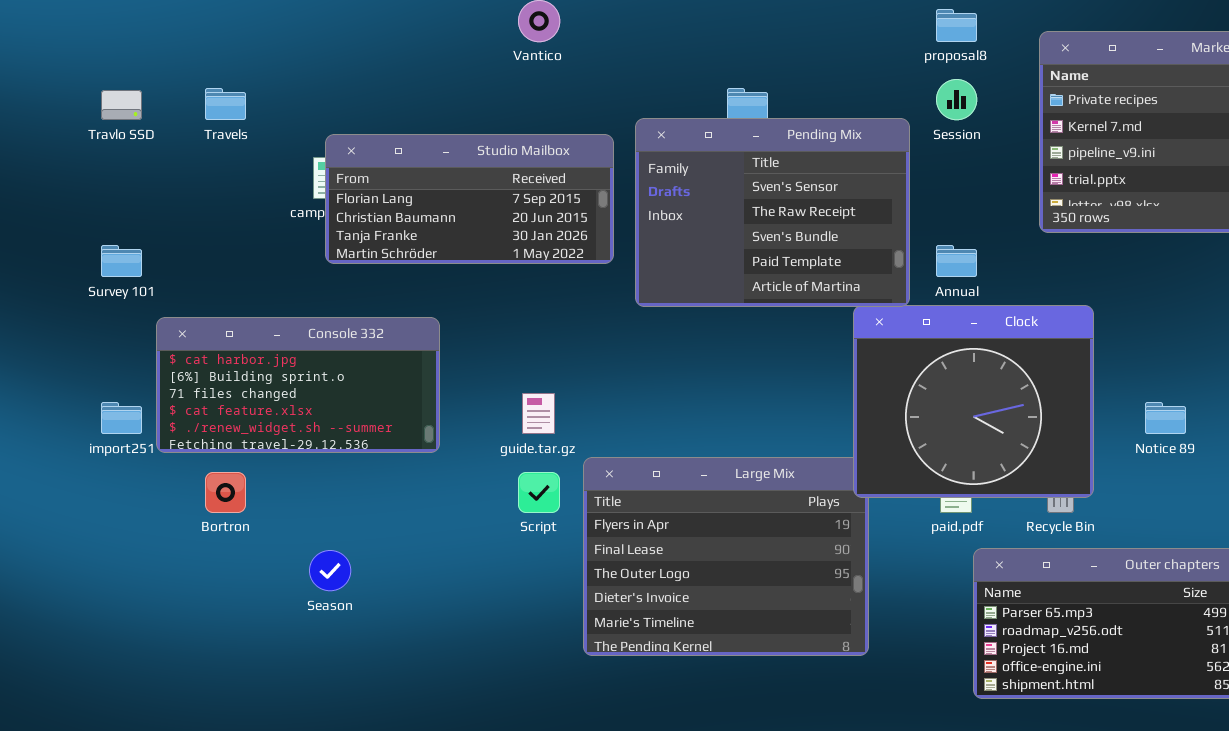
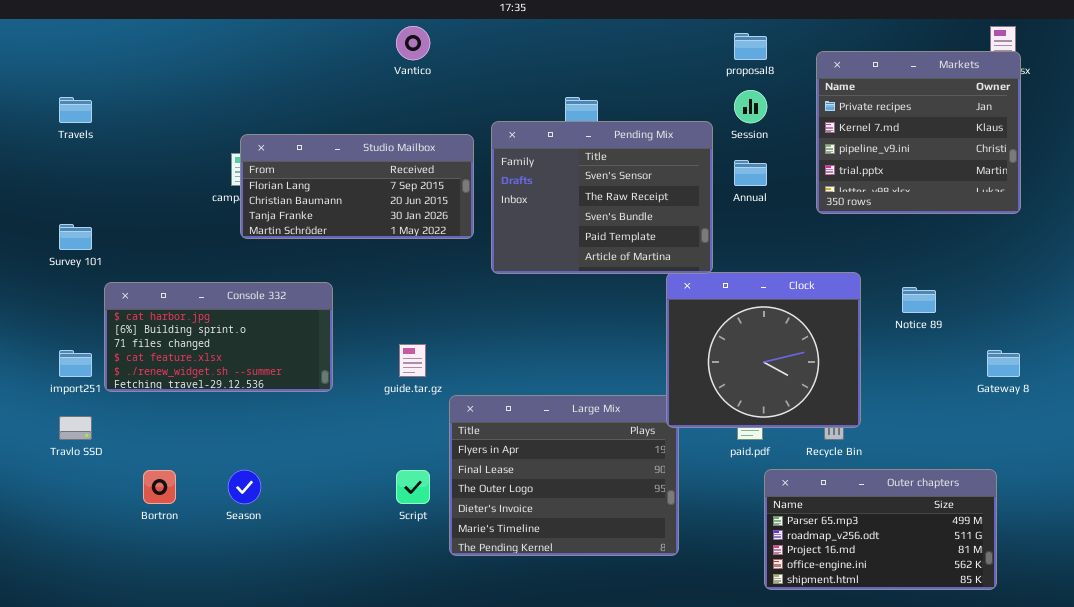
Travels: [205,88,246,120] -> [59,97,92,123], moved
Travlo SSD: [101,90,142,120] -> [59,416,92,440], moved
Annual: [936,245,977,277] -> [734,160,767,186], moved
Notice 89: [1145,402,1186,434] -> [902,287,936,313], moved
Bortron: [205,472,246,513] -> [143,470,176,504], moved
Script: [518,472,560,513] -> [396,470,430,504], moved

